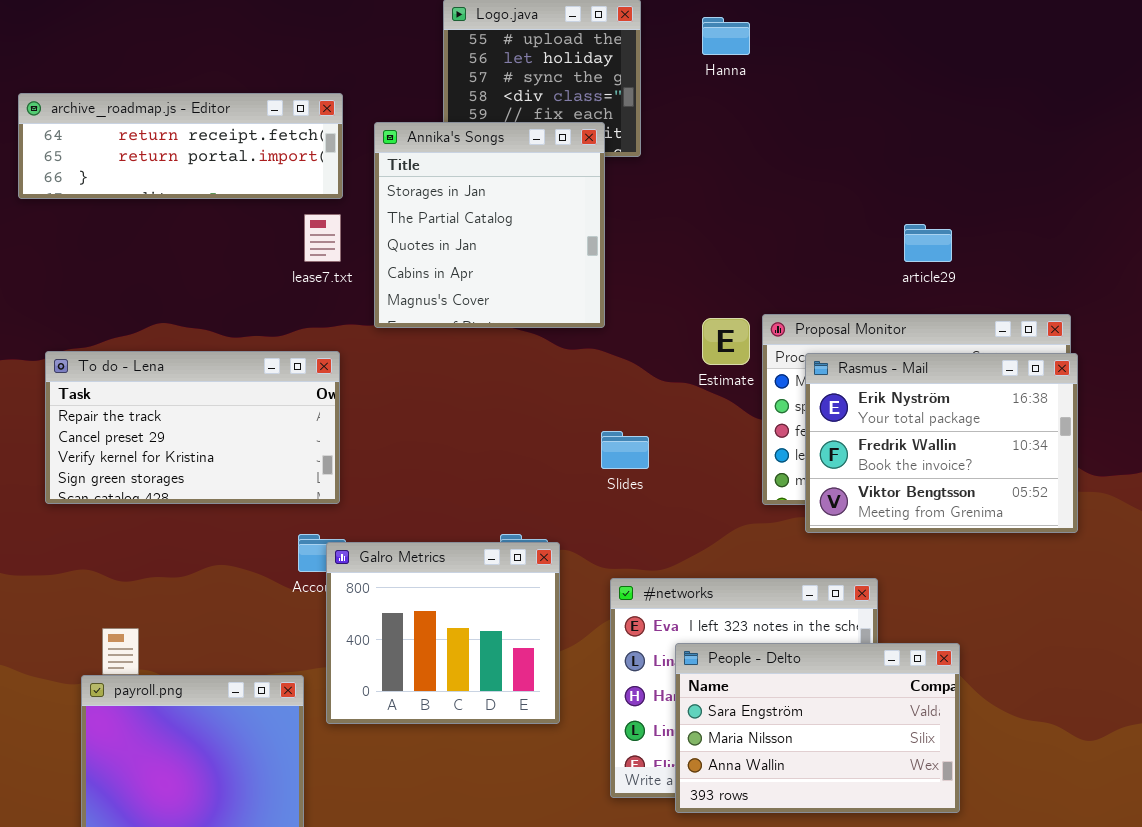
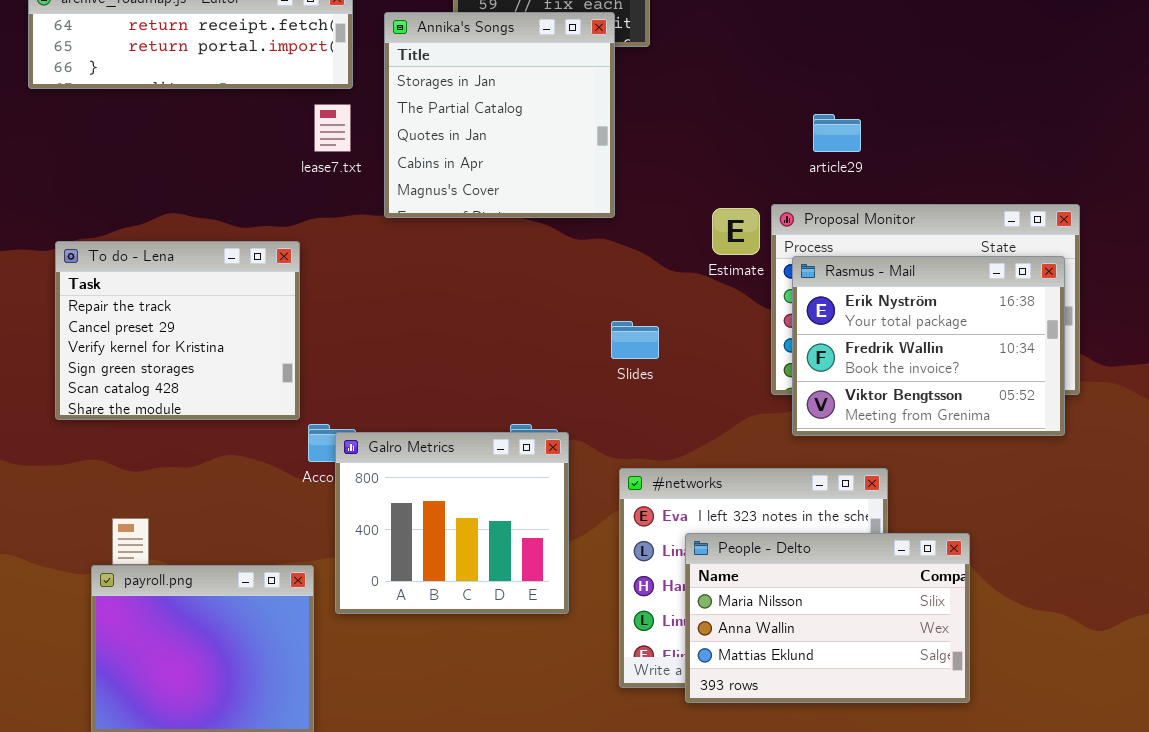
article29: [904,224,952,262] -> [813,114,861,152], moved
To do - Lena: [45,351,340,504] -> [55,241,300,420], resized
Rasmus - Mail: [805,353,1078,533] -> [792,256,1065,436], moved
People - Delto: [675,643,960,813] -> [685,533,970,703], scrolled down 1 row

